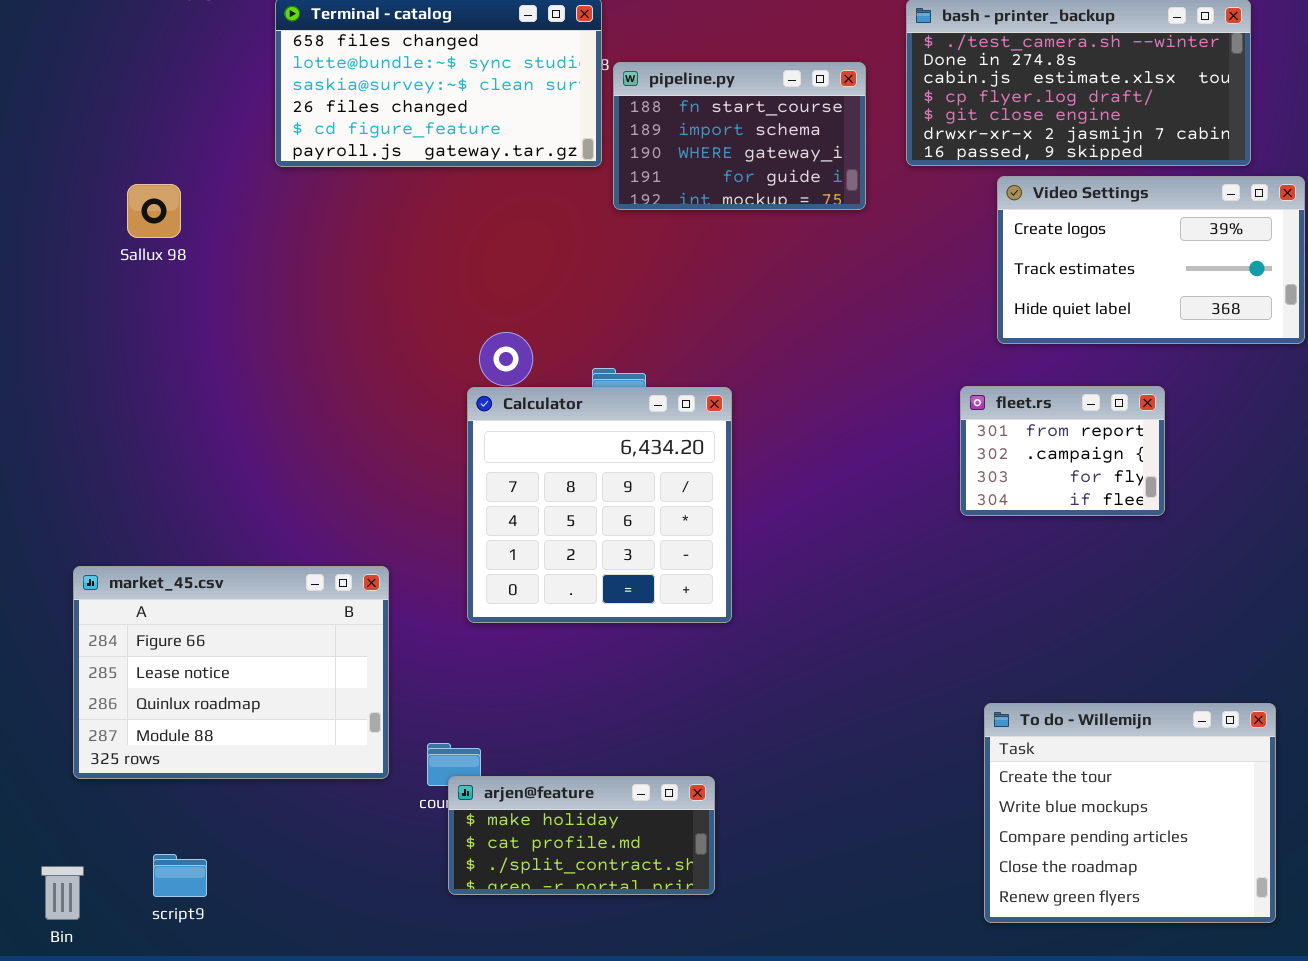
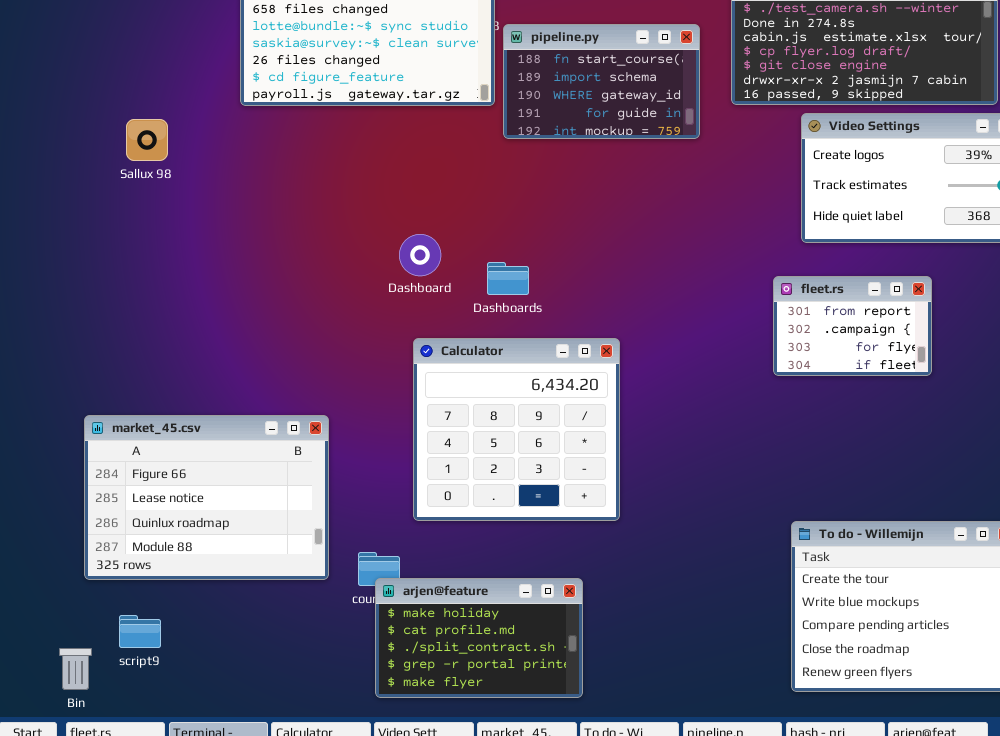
Calculator: [467,387,732,623] -> [413,338,620,521], moved
arjen@feature: [448,776,715,895] -> [375,578,583,698], resized
script9: [153,854,207,897] -> [119,615,161,648], moved

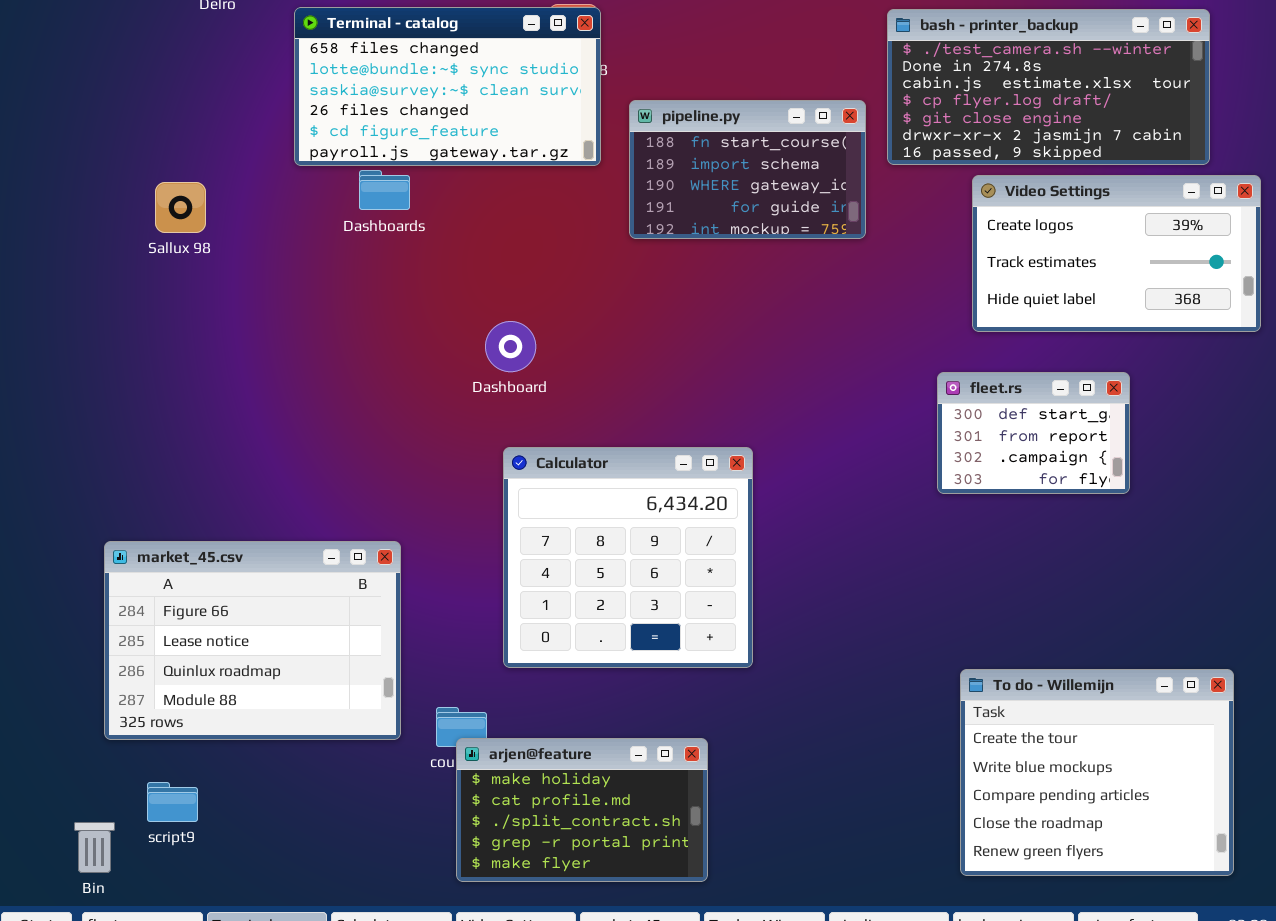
pipeline.py: [503,24,700,139] -> [629,100,866,239], moved
Dashboards: [487,262,529,295] -> [359,170,410,210], moved
fleet.rs: [773,276,932,376] -> [937,372,1130,494], scrolled up 1 row

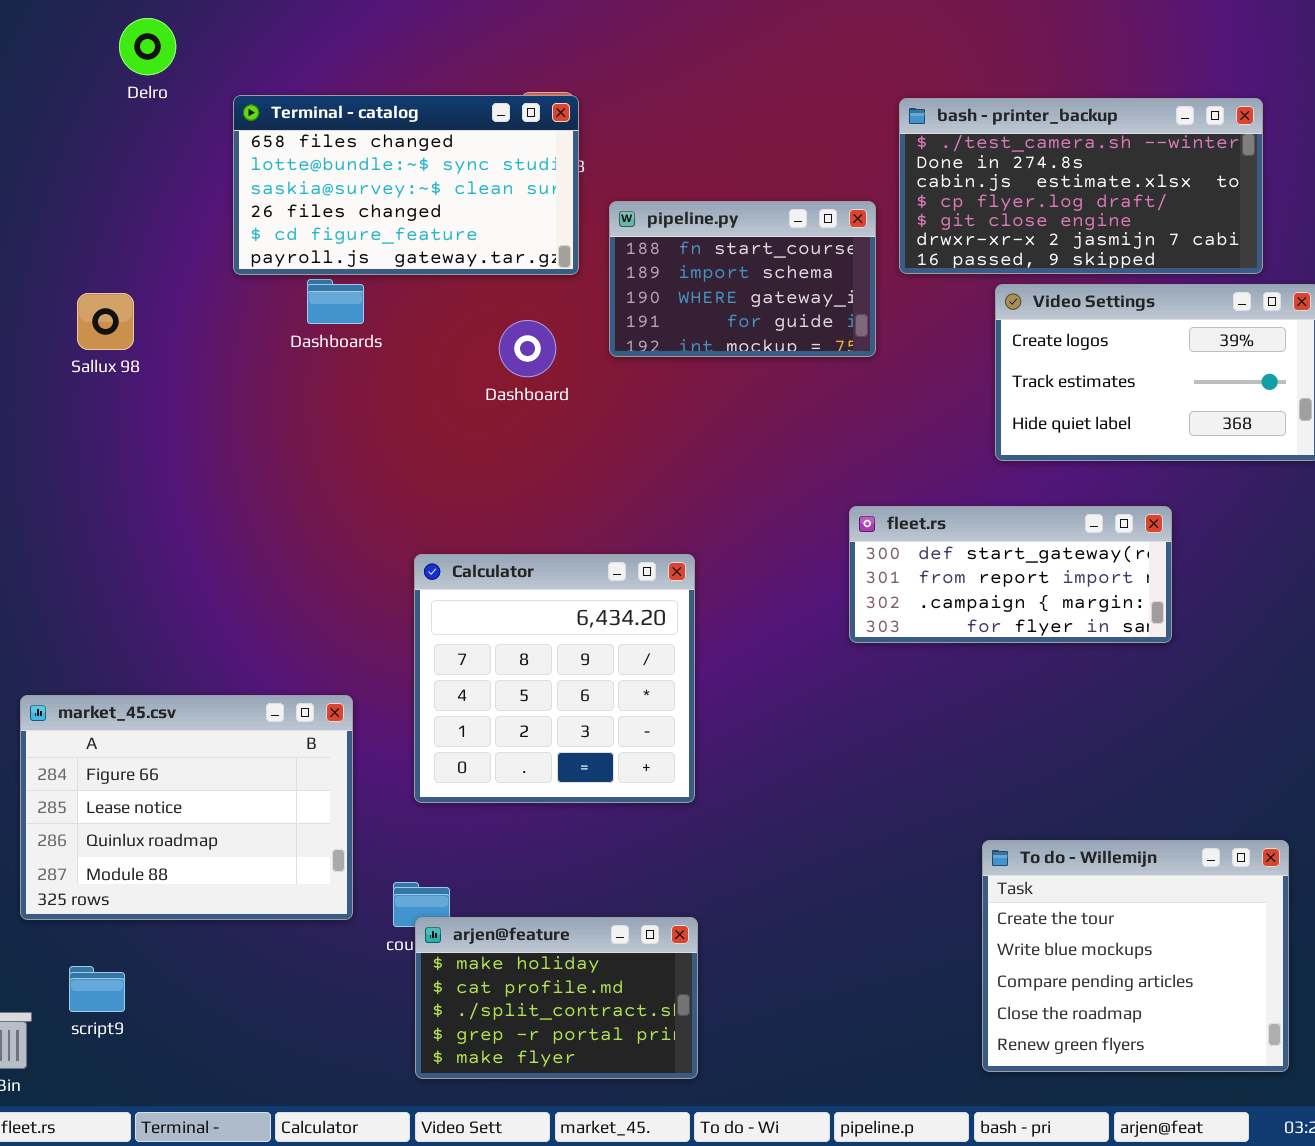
Dashboard: [485,321,536,372] -> [499,320,556,377], moved
fleet.rs: [937,372,1130,494] -> [849,506,1172,643], resized
Calculator: [503,447,753,668] -> [414,554,695,803], moved

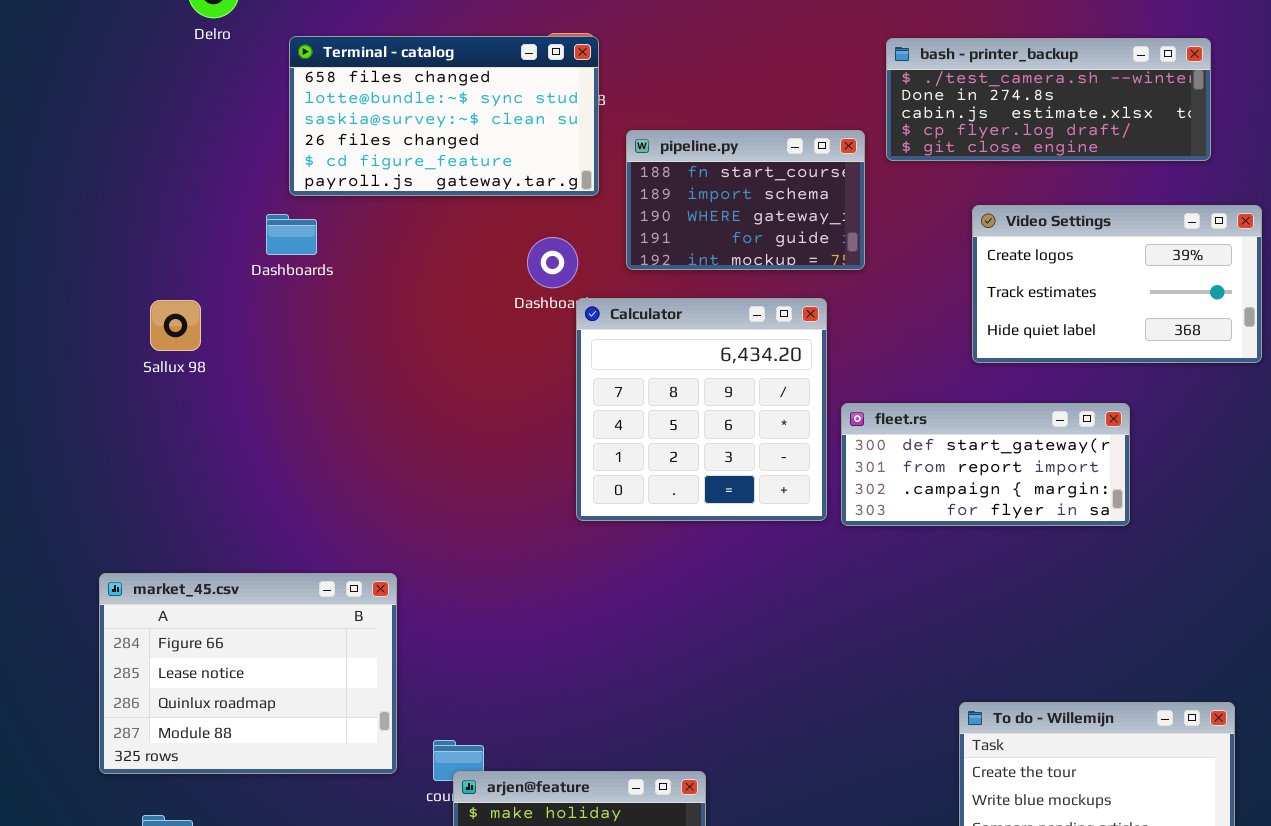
bash - printer_backup: [899,98,1263,274] -> [886,38,1211,161], resized
Dashboards: [307,279,364,324] -> [266,214,317,255], moved
Sallux 98: [77,293,134,350] -> [150,300,201,351], moved
Calculator: [414,554,695,803] -> [576,298,827,521], moved

